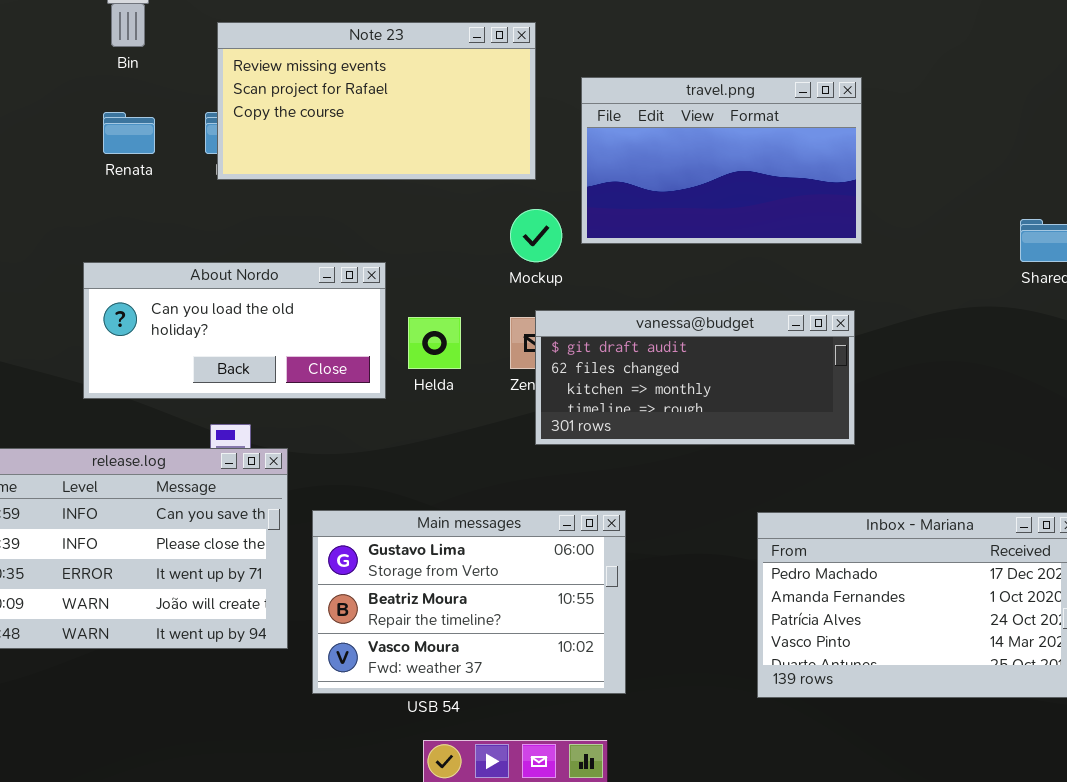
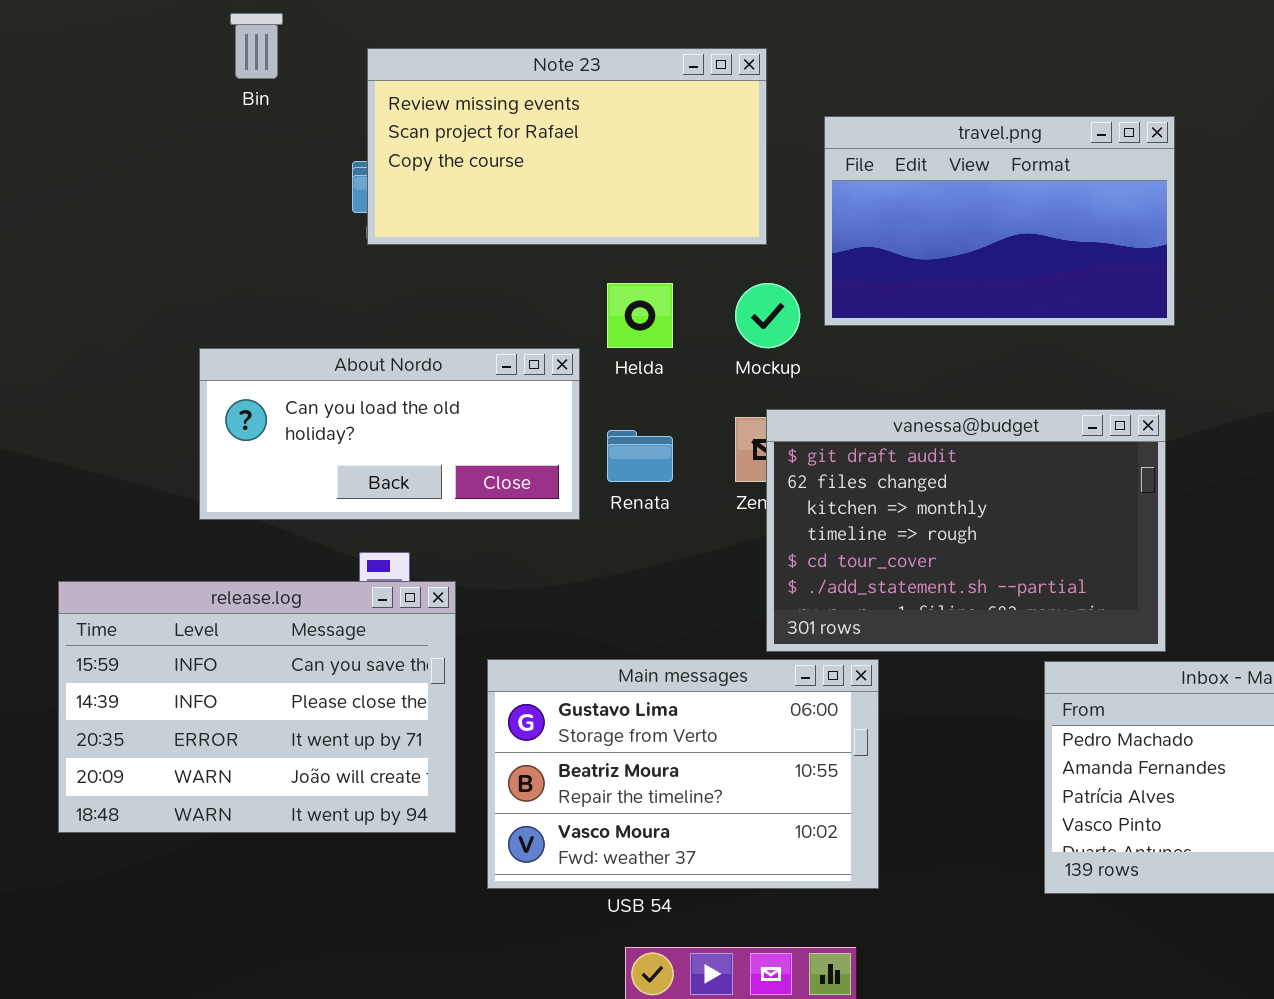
Renata: [103,112,155,154] -> [607,430,673,482], moved
vanessa@budget: [535,310,855,445] -> [766,409,1166,652], resized
Helda: [408,317,461,369] -> [607,283,673,348], moved

